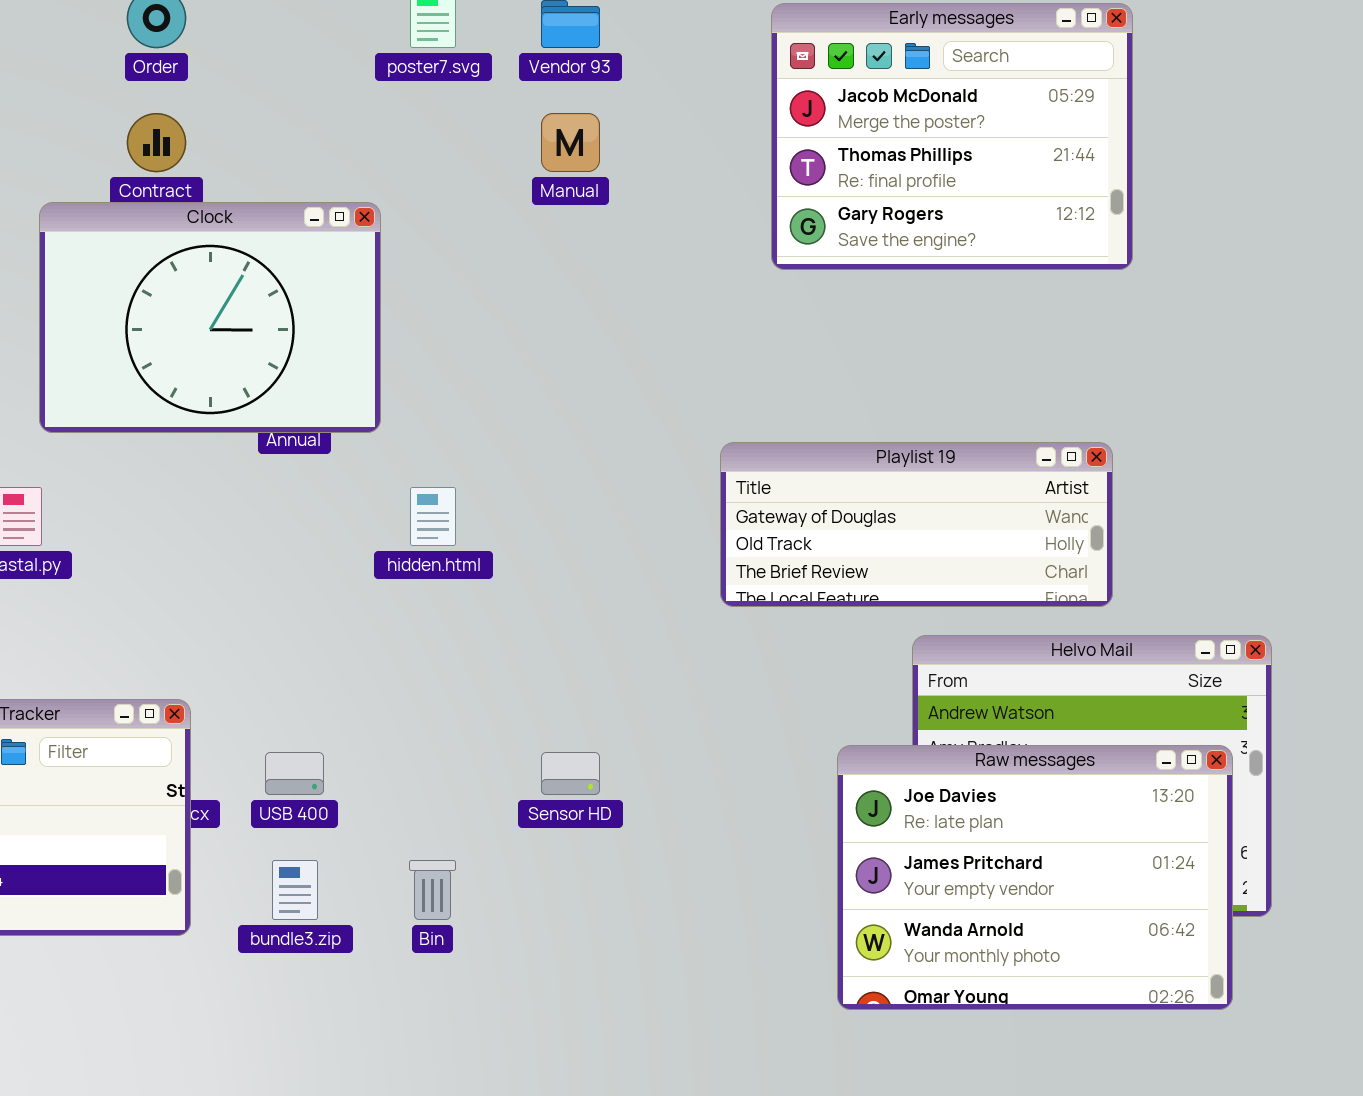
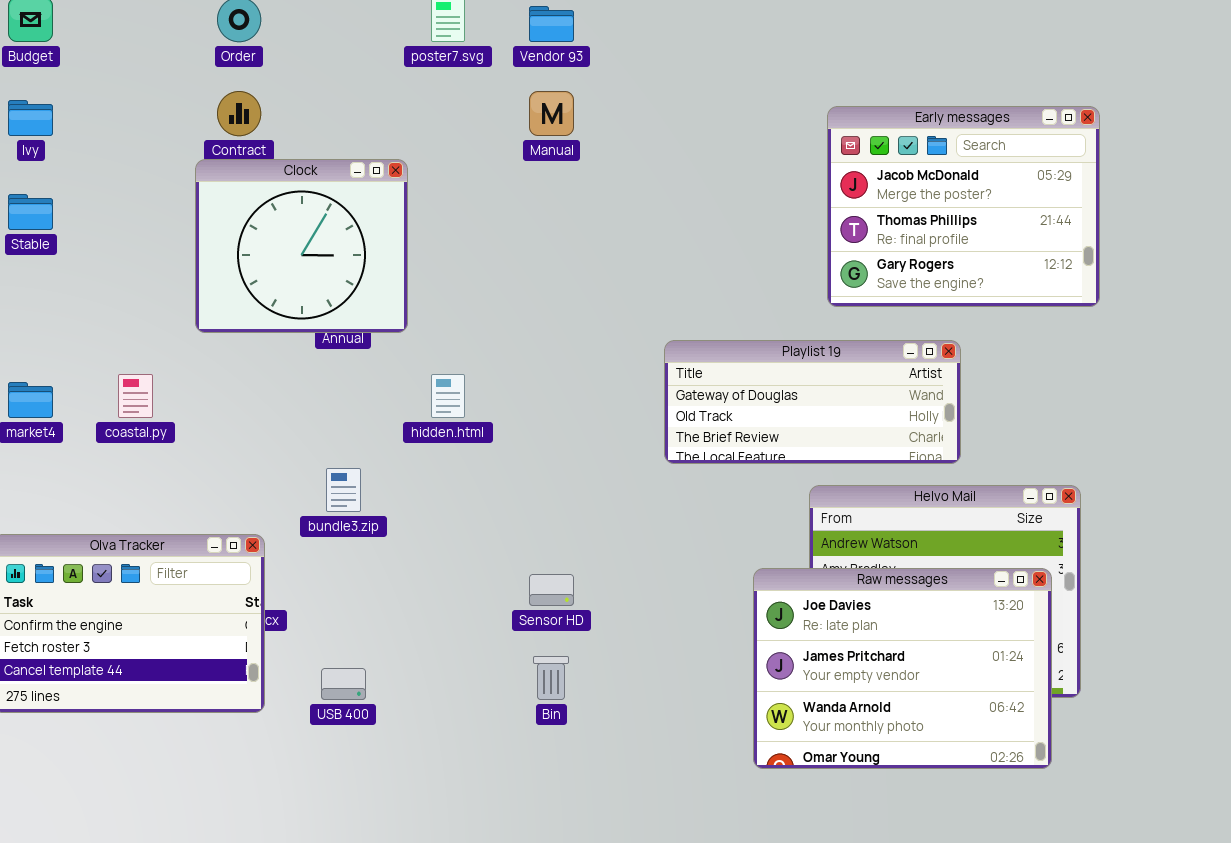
Early messages: [771,3,1133,270] -> [827,106,1100,307], moved
Clock: [39,202,381,433] -> [195,159,408,333], resized
USB 400: [265,752,324,795] -> [321,668,366,700], moved
bundle3.zip: [272,860,318,920] -> [326,468,361,512], moved
Bin: [409,860,456,920] -> [533,656,569,700], moved

